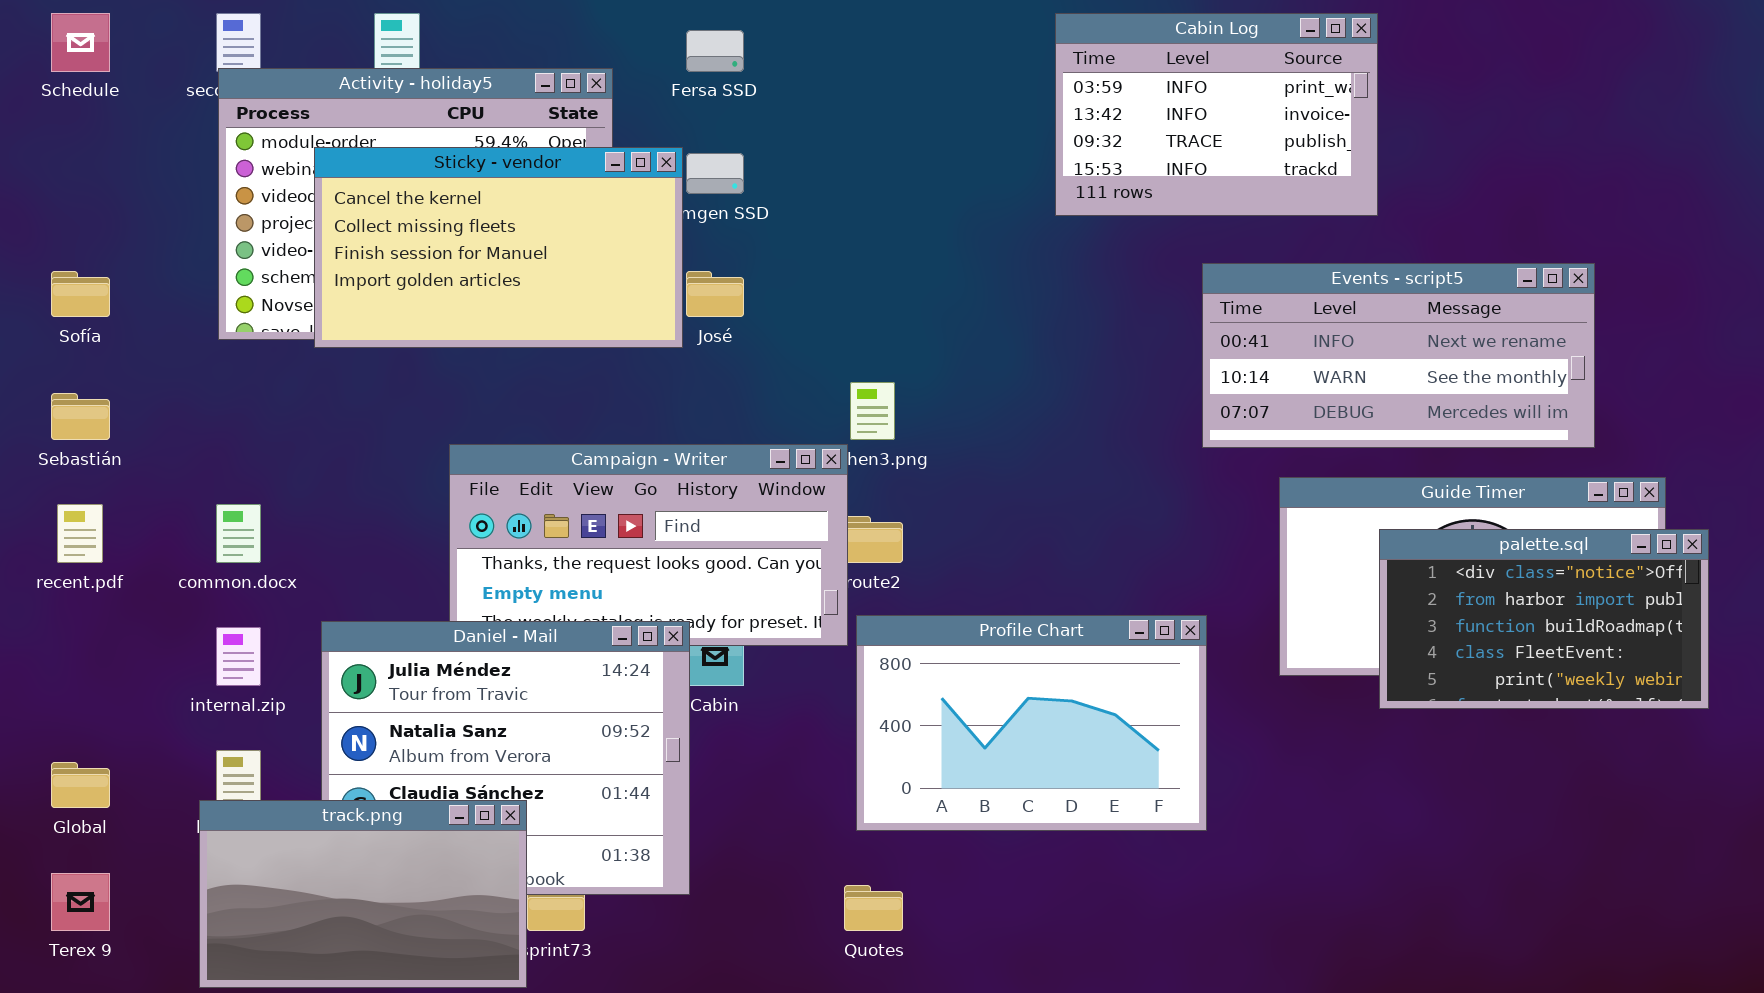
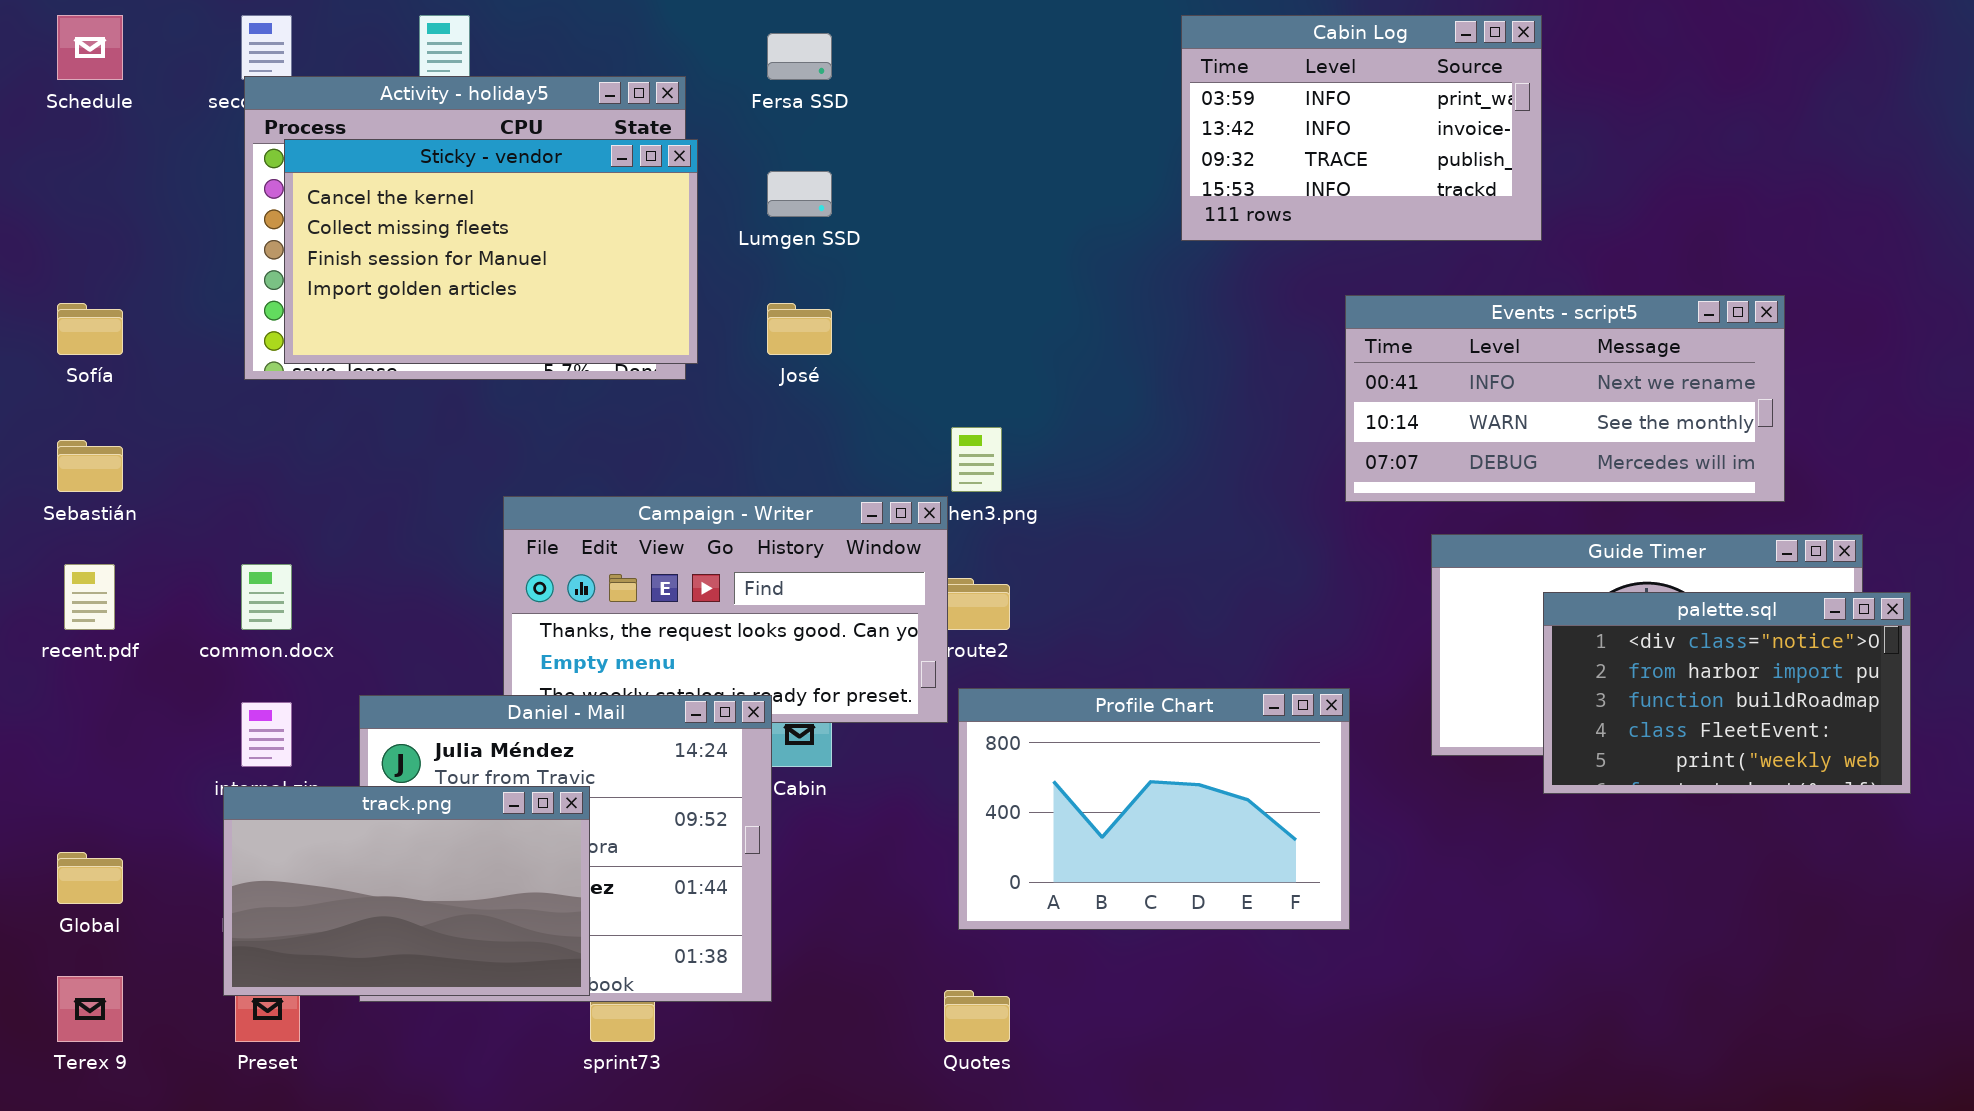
Sticky - vendor: [314,147,683,348] -> [284,139,698,364], moved
track.png: [199,800,527,988] -> [223,786,590,996], moved

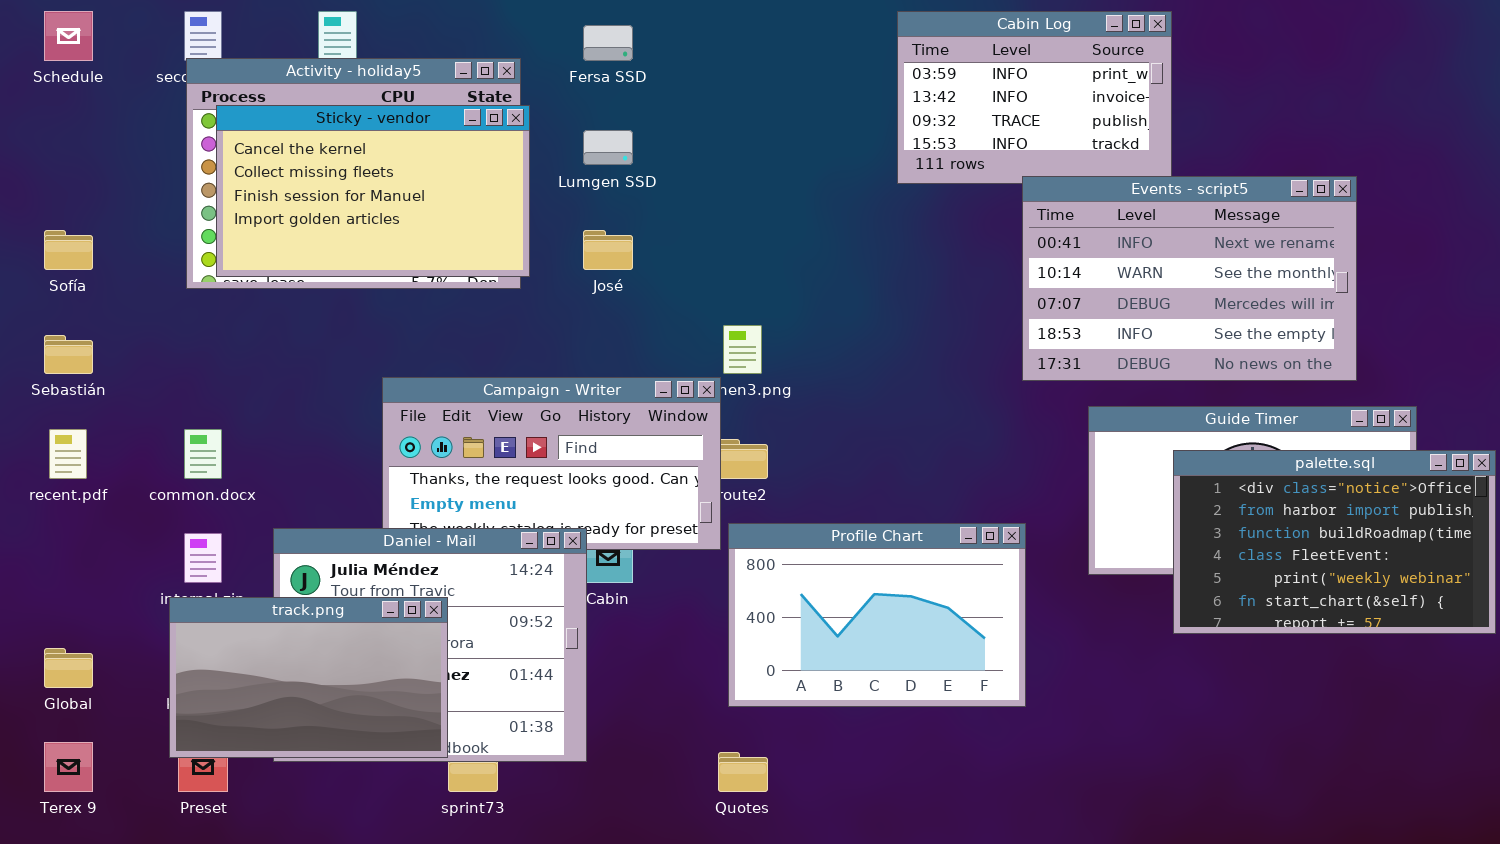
Events - script5: [1345,295,1785,502] -> [1022,176,1357,381], resized
palette.sql: [1543,592,1911,794] -> [1173,450,1496,634], resized

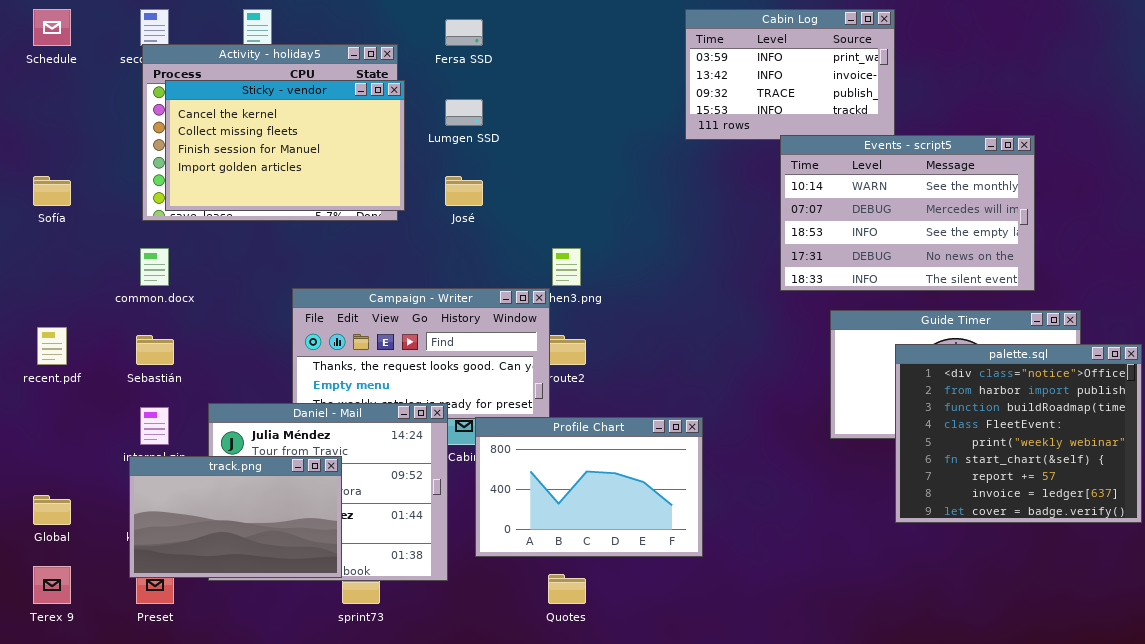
Events - script5: [1022,176,1357,381] -> [780,135,1035,291], scrolled down 1 row
Sebastián: [44,335,93,374] -> [136,335,174,365], moved
common.docx: [184,429,222,479] -> [140,248,169,286], moved
palette.sql: [1173,450,1496,634] -> [895,344,1142,523], resized
Profile Chart: [728,523,1026,707] -> [475,417,703,557], moved

